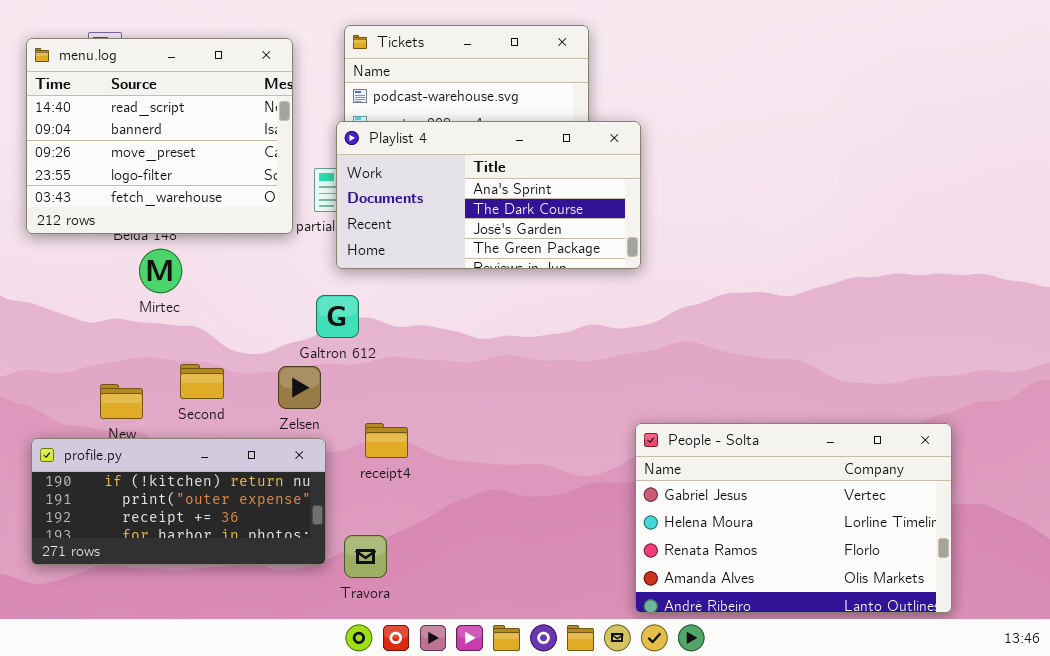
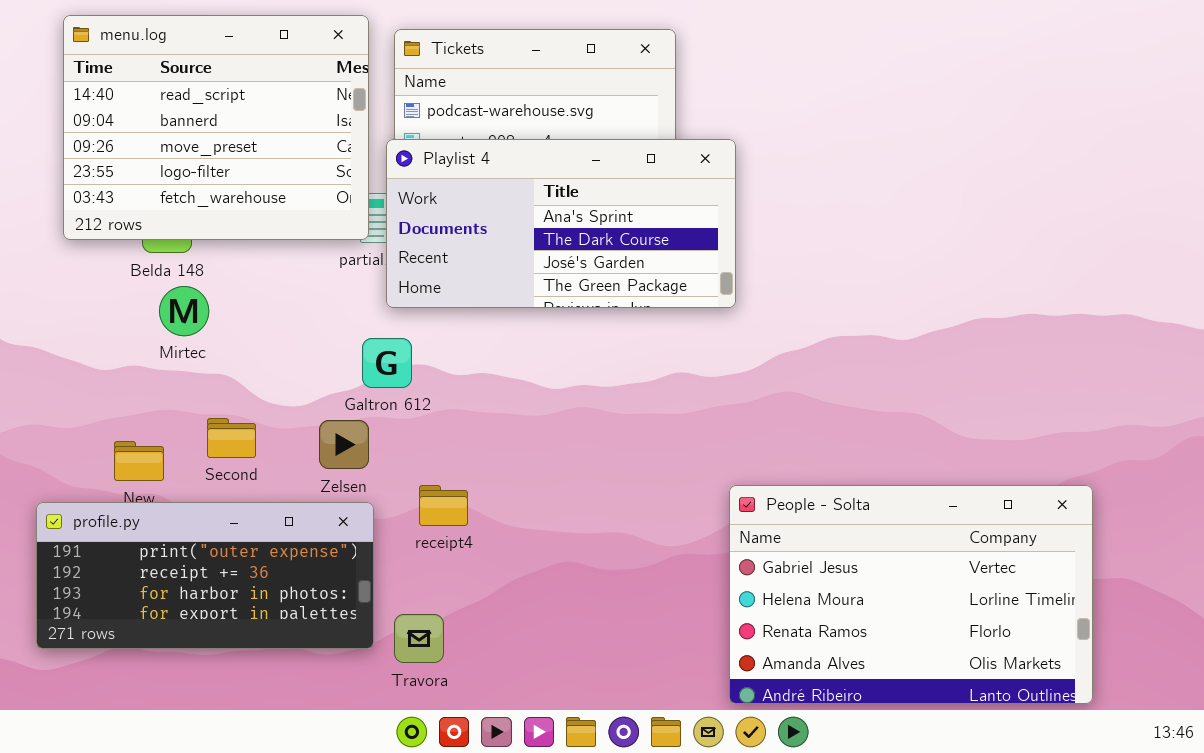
menu.log: [26,38,293,234] -> [63,15,369,240], moved
profile.py: [31,438,326,565] -> [36,502,374,649], scrolled down 1 row

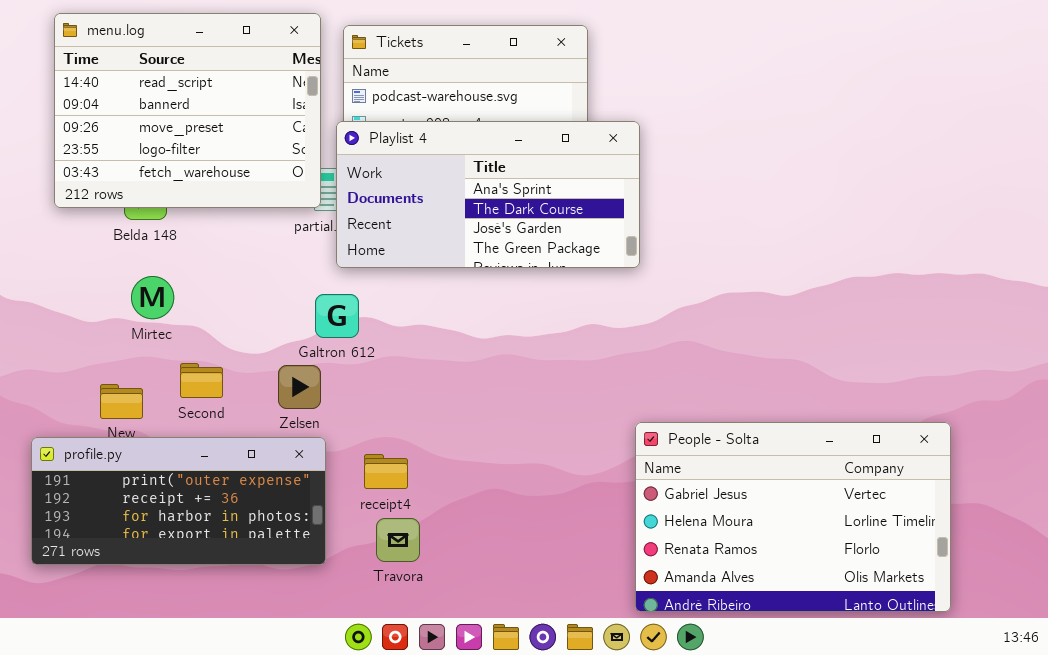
Mirtec: [159,286,209,336] -> [131,276,174,319], moved
receipt4: [419,485,468,526] -> [364,454,408,489], moved
Travora: [394,614,444,663] -> [376,518,420,562], moved

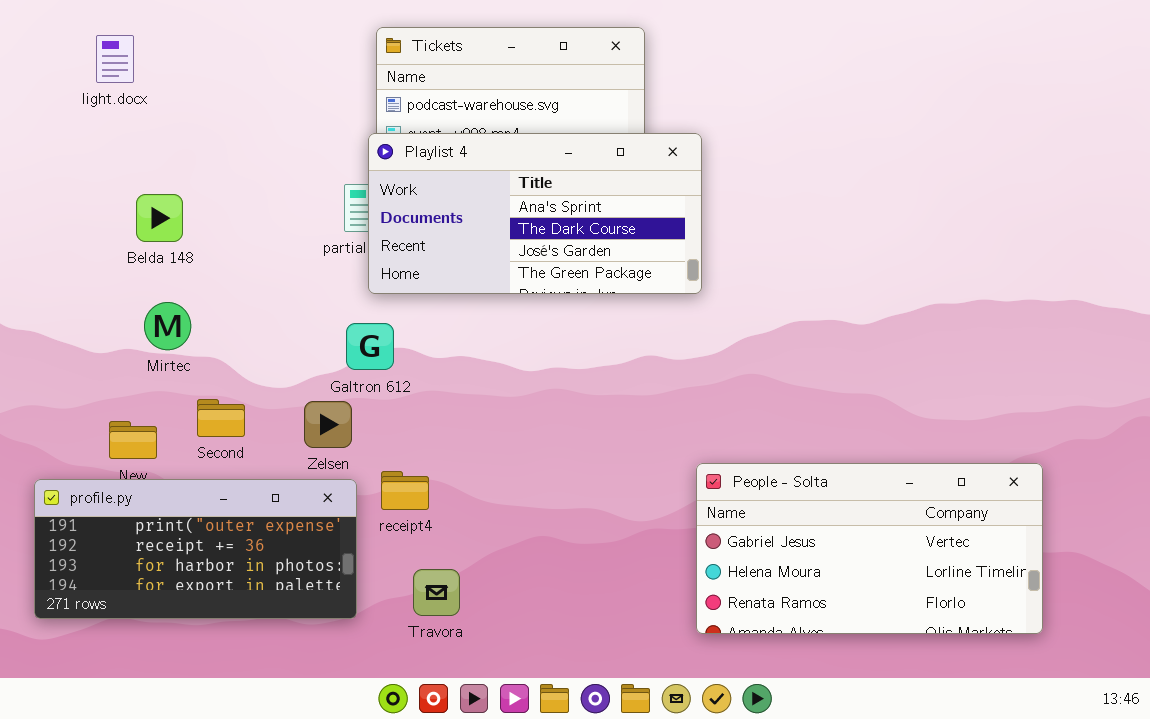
menu.log: [54,13,321,208] -> none, closed
People - Solta: [635,422,951,612] -> [696,463,1043,634], resized
receipt4: [364,454,408,489] -> [381,471,429,510], moved

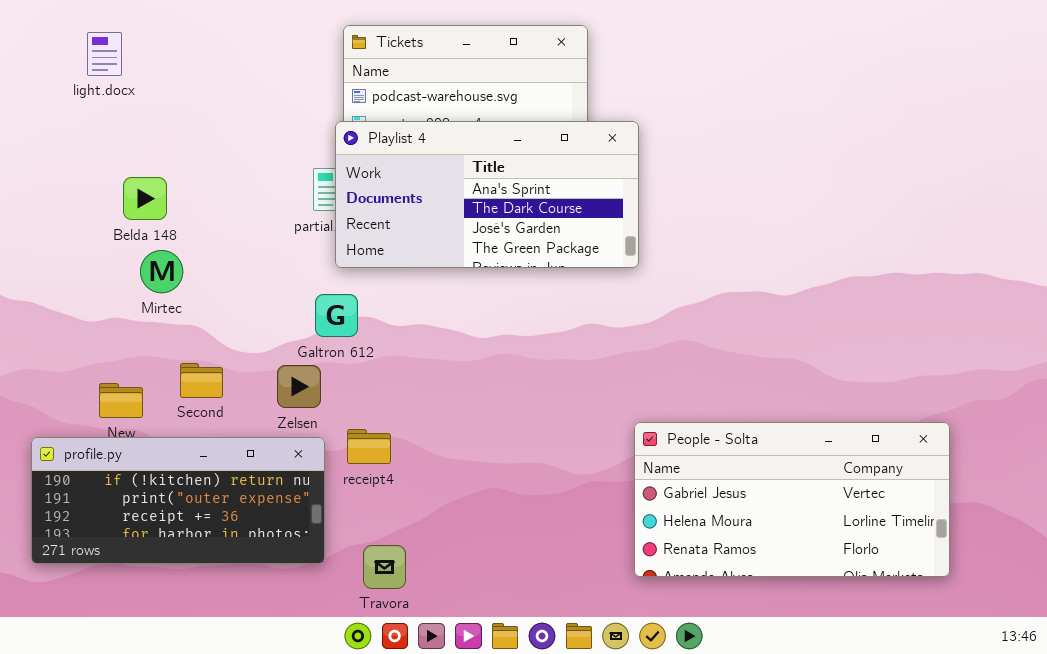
Mirtec: [144,302,191,350] -> [140,250,183,293], moved
profile.py: [34,479,357,619] -> [31,437,325,564], scrolled up 1 row
Travora: [413,569,460,616] -> [363,545,406,589], moved

